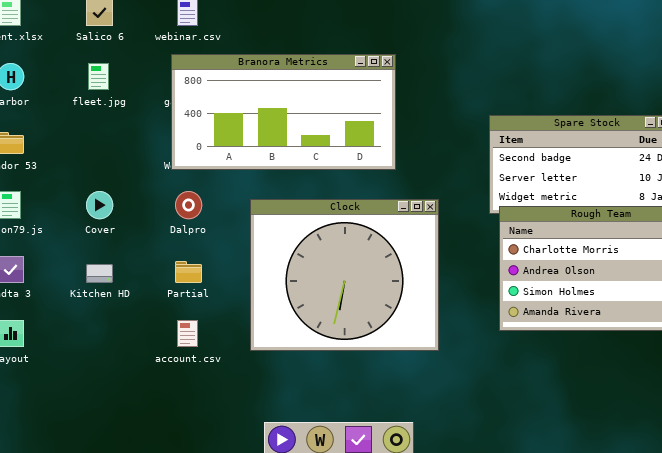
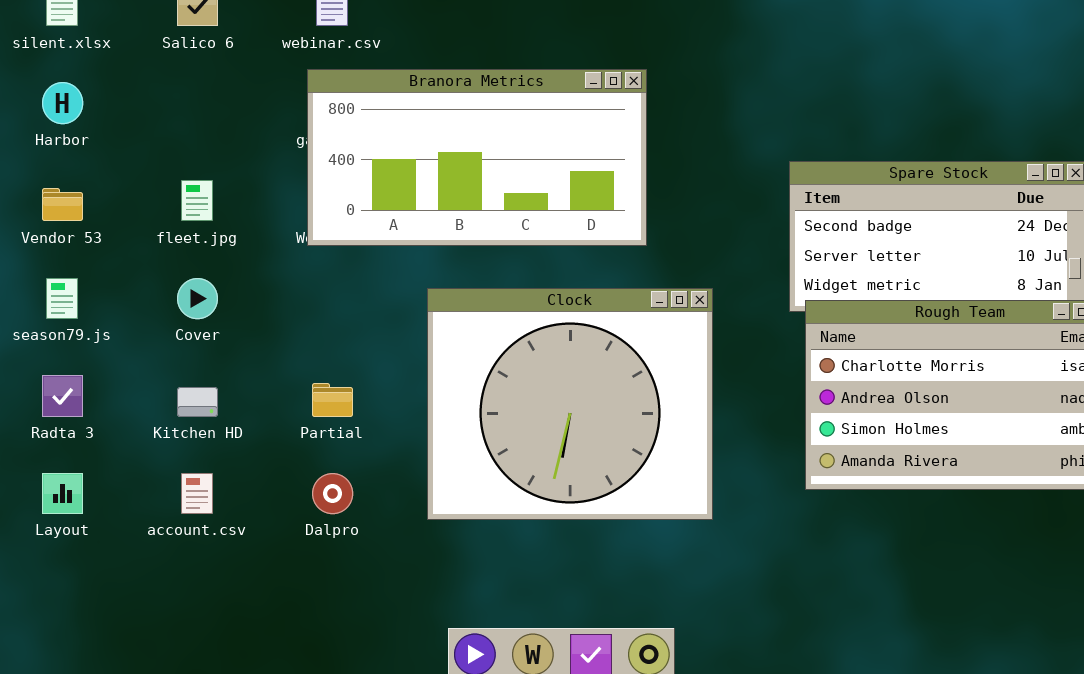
fleet.jpg: [88,63,109,90] -> [181,180,213,221], moved
Dalpro: [175,191,202,219] -> [312,473,353,514], moved
account.csv: [177,320,198,347] -> [181,473,213,514], moved

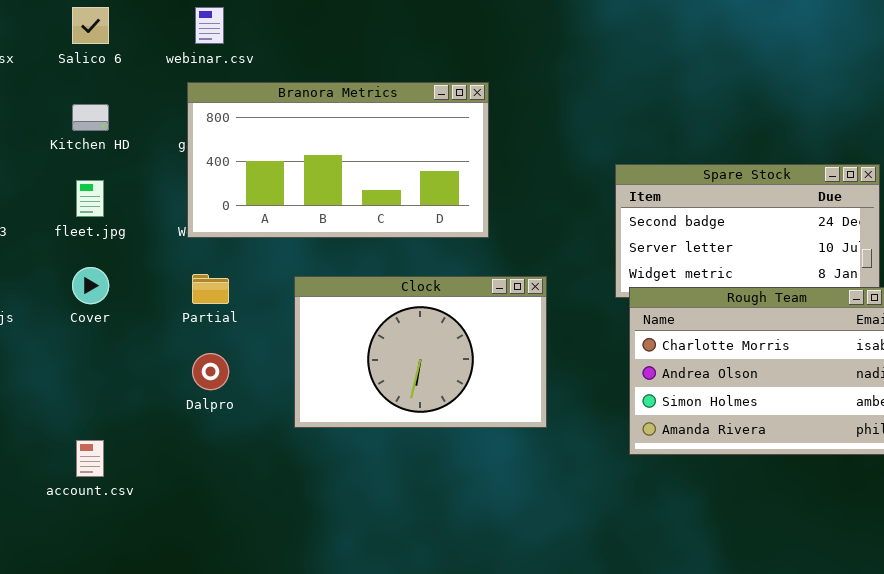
Clock: [427,288,713,520] -> [294,276,547,428], resized
Partial: [312,383,353,417] -> [192,274,229,304], moved
Kitchen HD: [177,387,218,417] -> [72,104,109,131], moved
Dalpro: [312,473,353,514] -> [192,353,229,390], moved

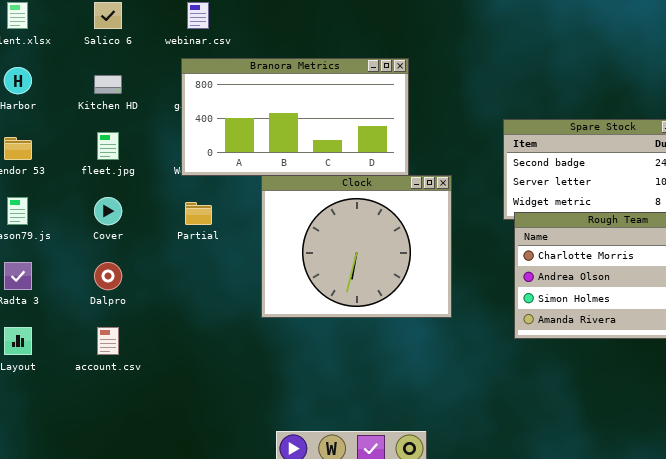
Clock: [294,276,547,428] -> [261,175,452,318], resized
Dalpro: [192,353,229,390] -> [94,262,122,290], moved

